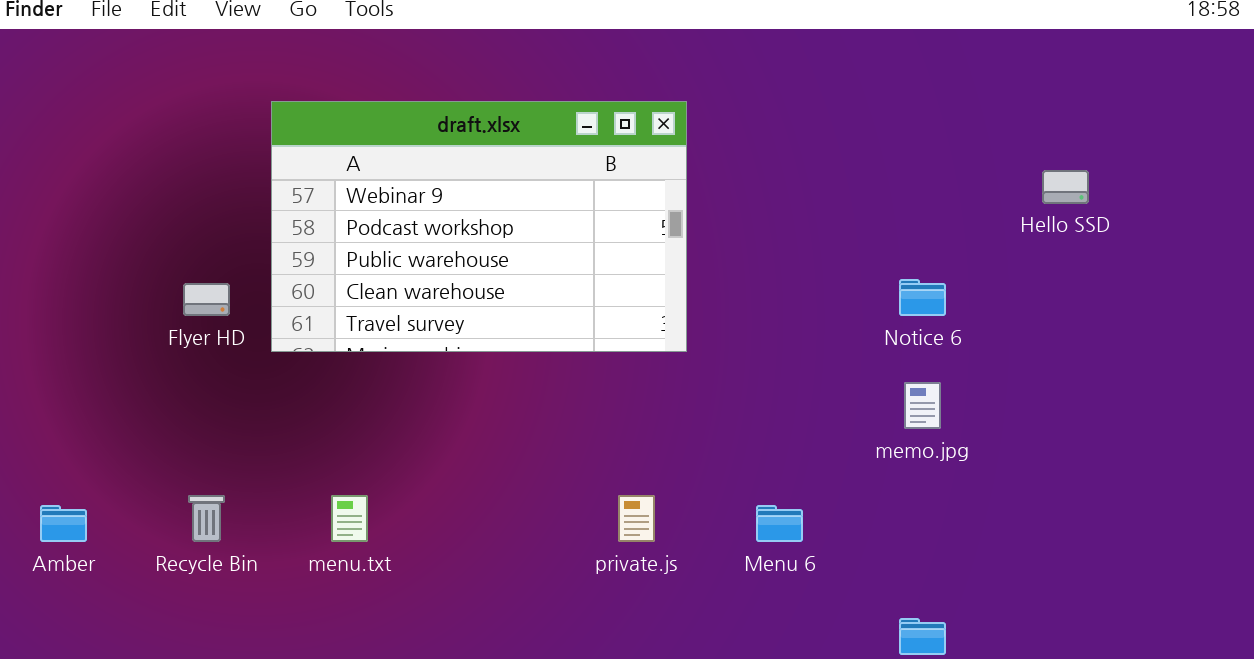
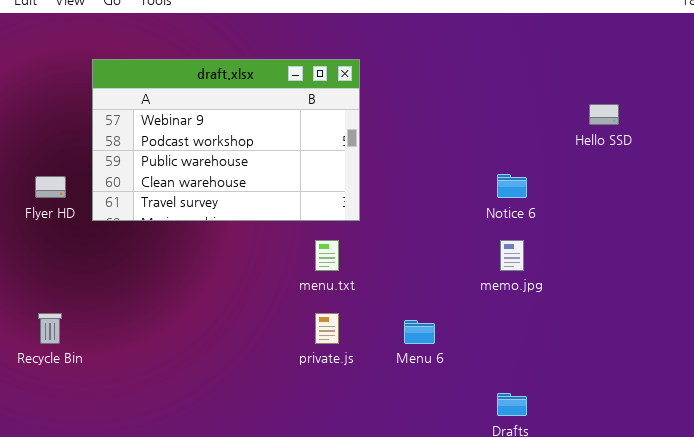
menu.txt: [331,495,368,542] -> [315,240,339,271], moved

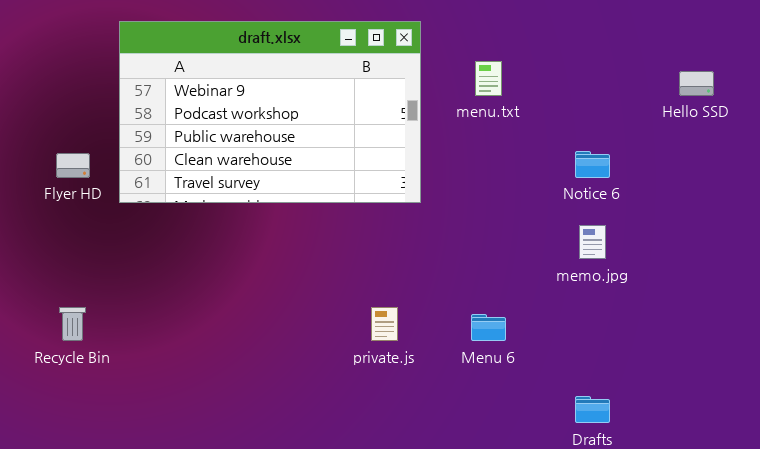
menu.txt: [315,240,339,271] -> [475,61,502,96], moved

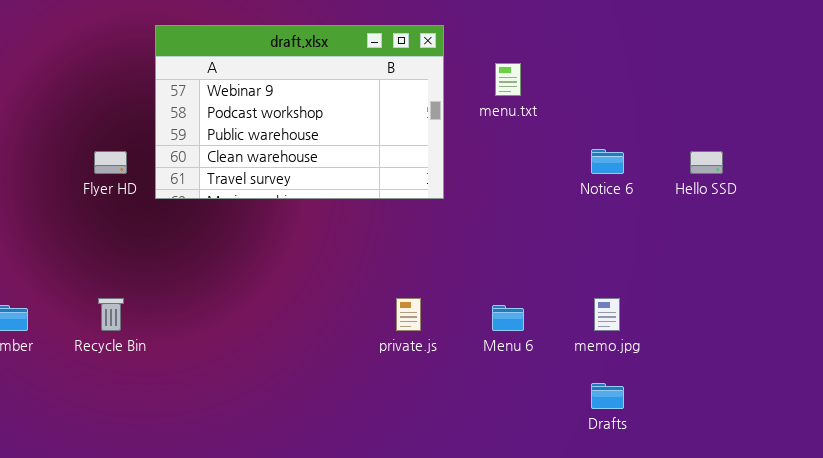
Hello SSD: [679,71,714,96] -> [690,151,723,174], moved
memo.jpg: [579,225,606,259] -> [594,298,620,331], moved

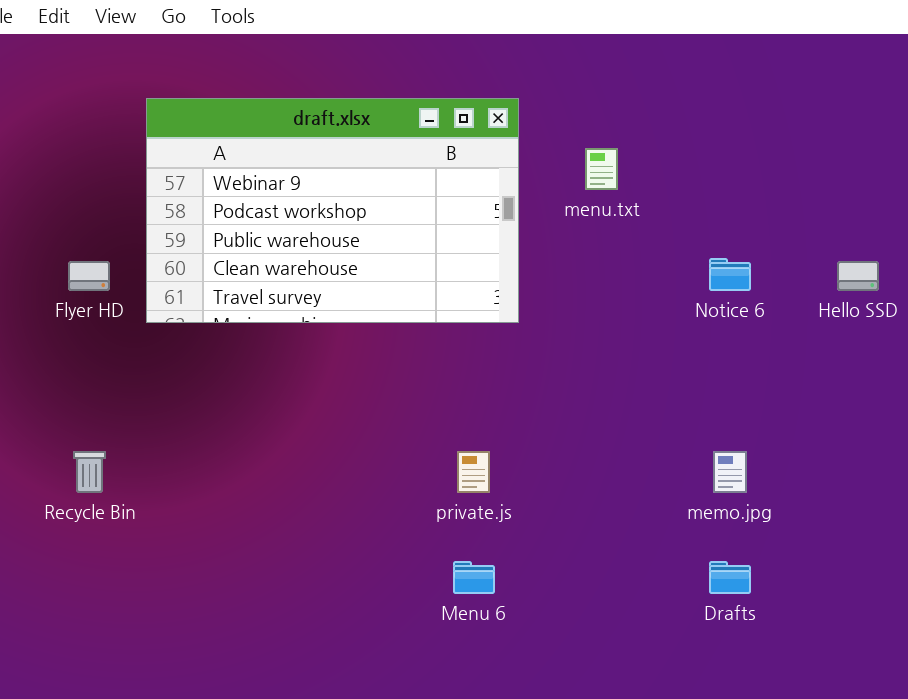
Menu 6: [492,305,524,331] -> [453,561,495,594], moved

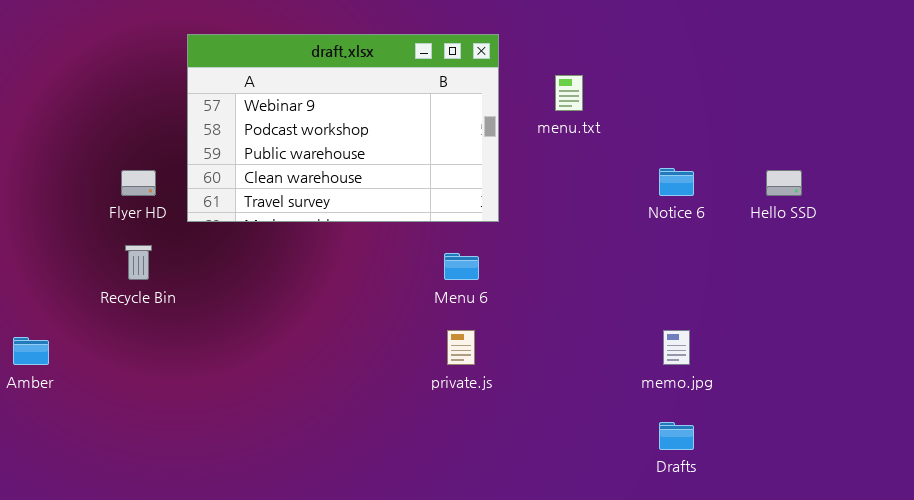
Recycle Bin: [73,451,106,493] -> [125,245,152,280], moved
Menu 6: [453,561,495,594] -> [444,253,479,280], moved

